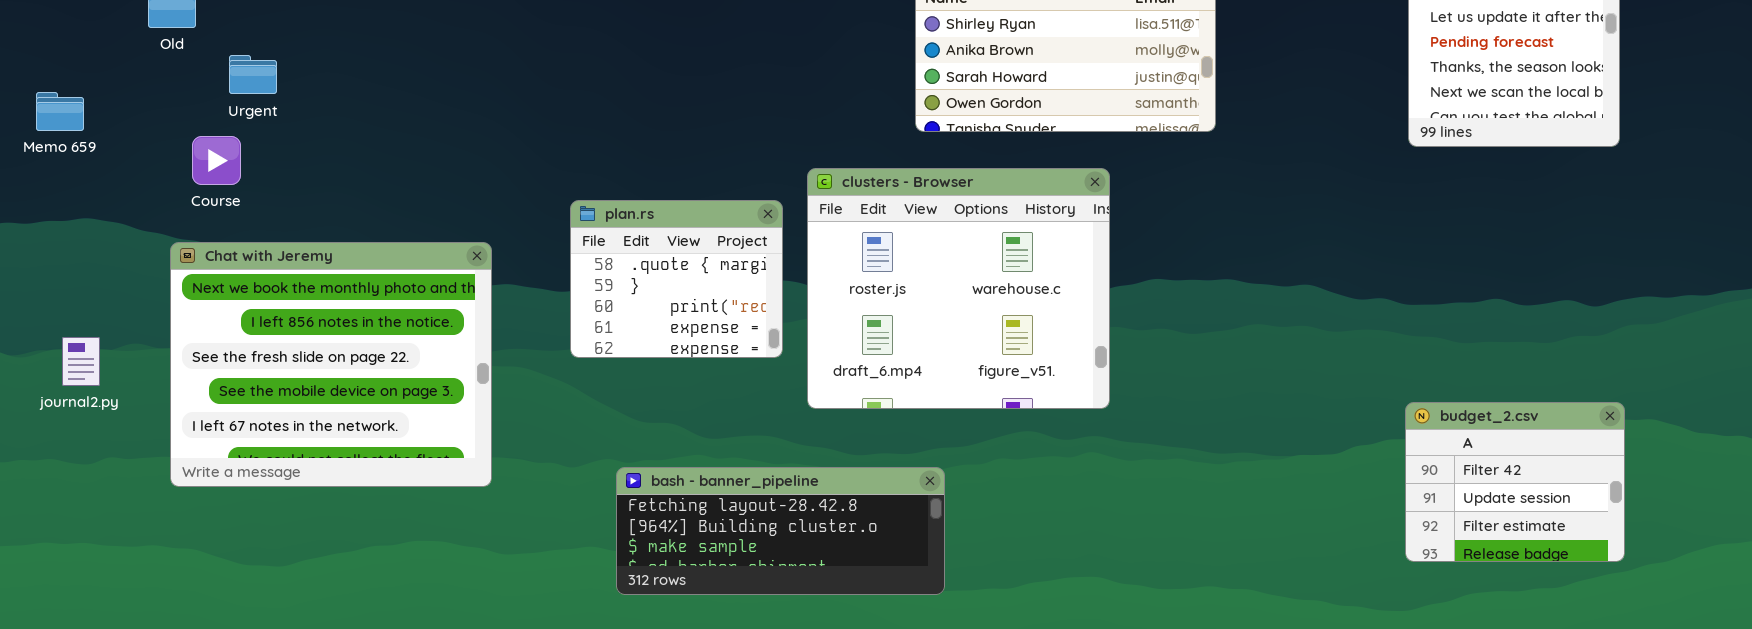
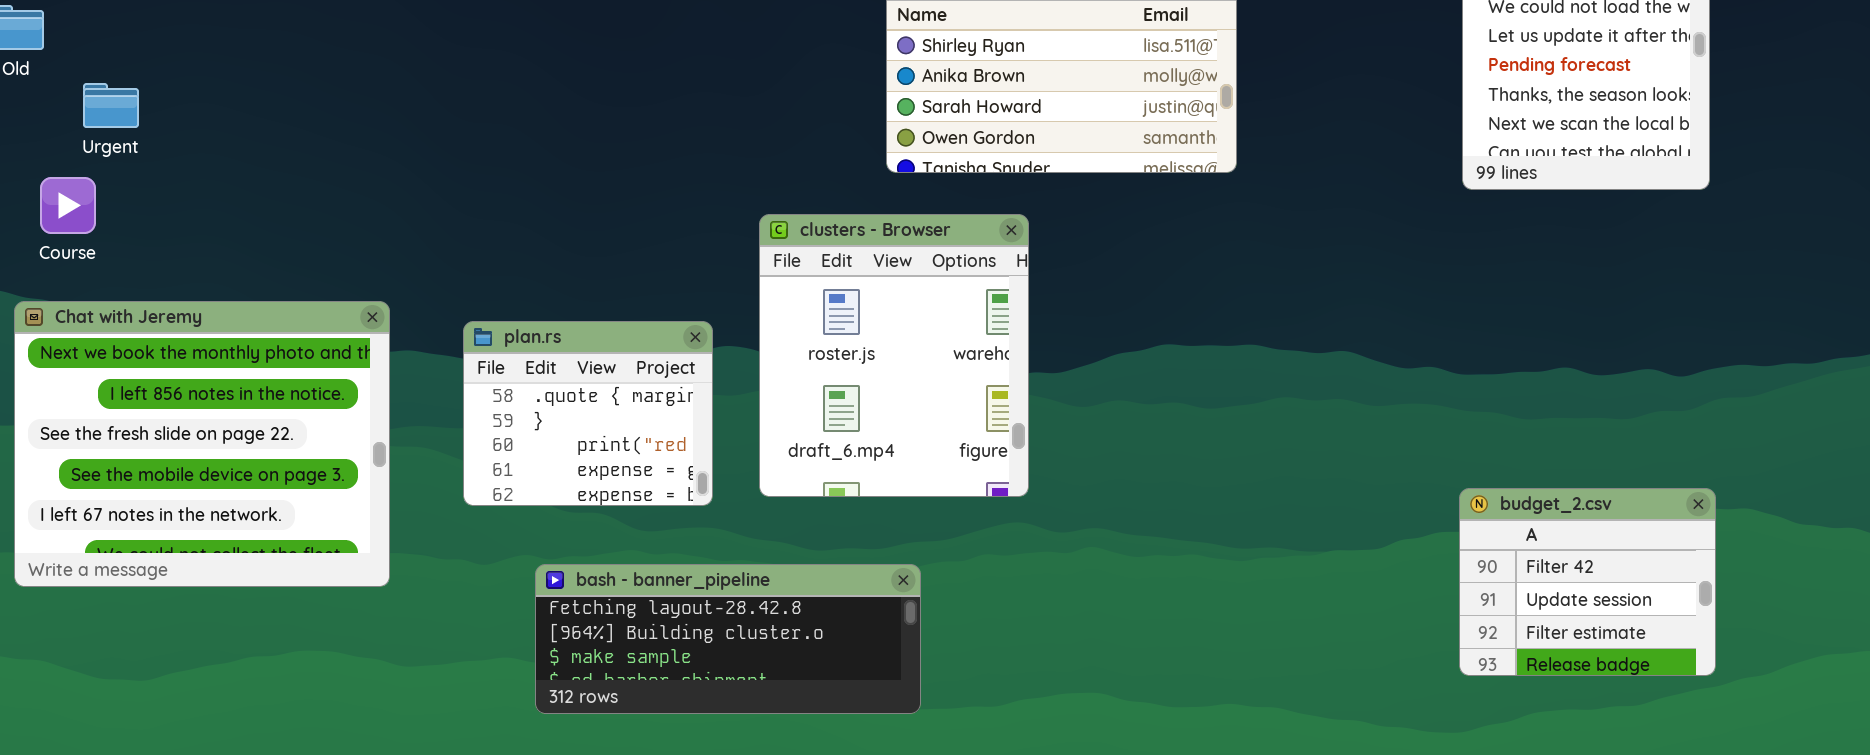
clusters - Browser: [807,168,1110,409] -> [759,214,1029,497], resized
plan.rs: [570,200,783,358] -> [463,321,713,506], moved

